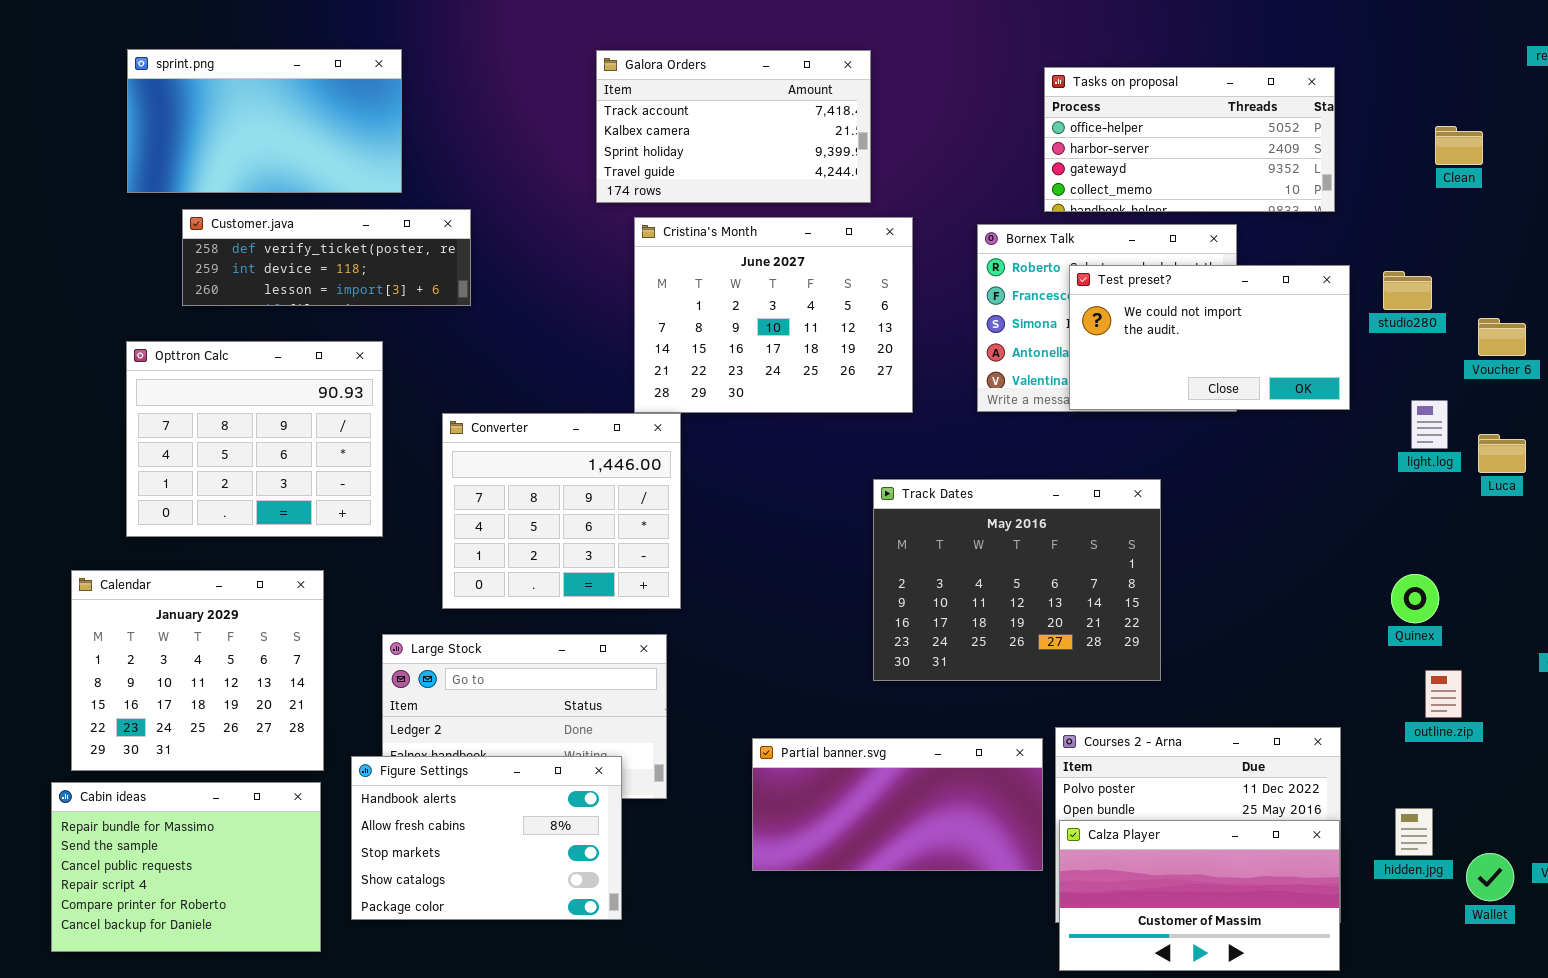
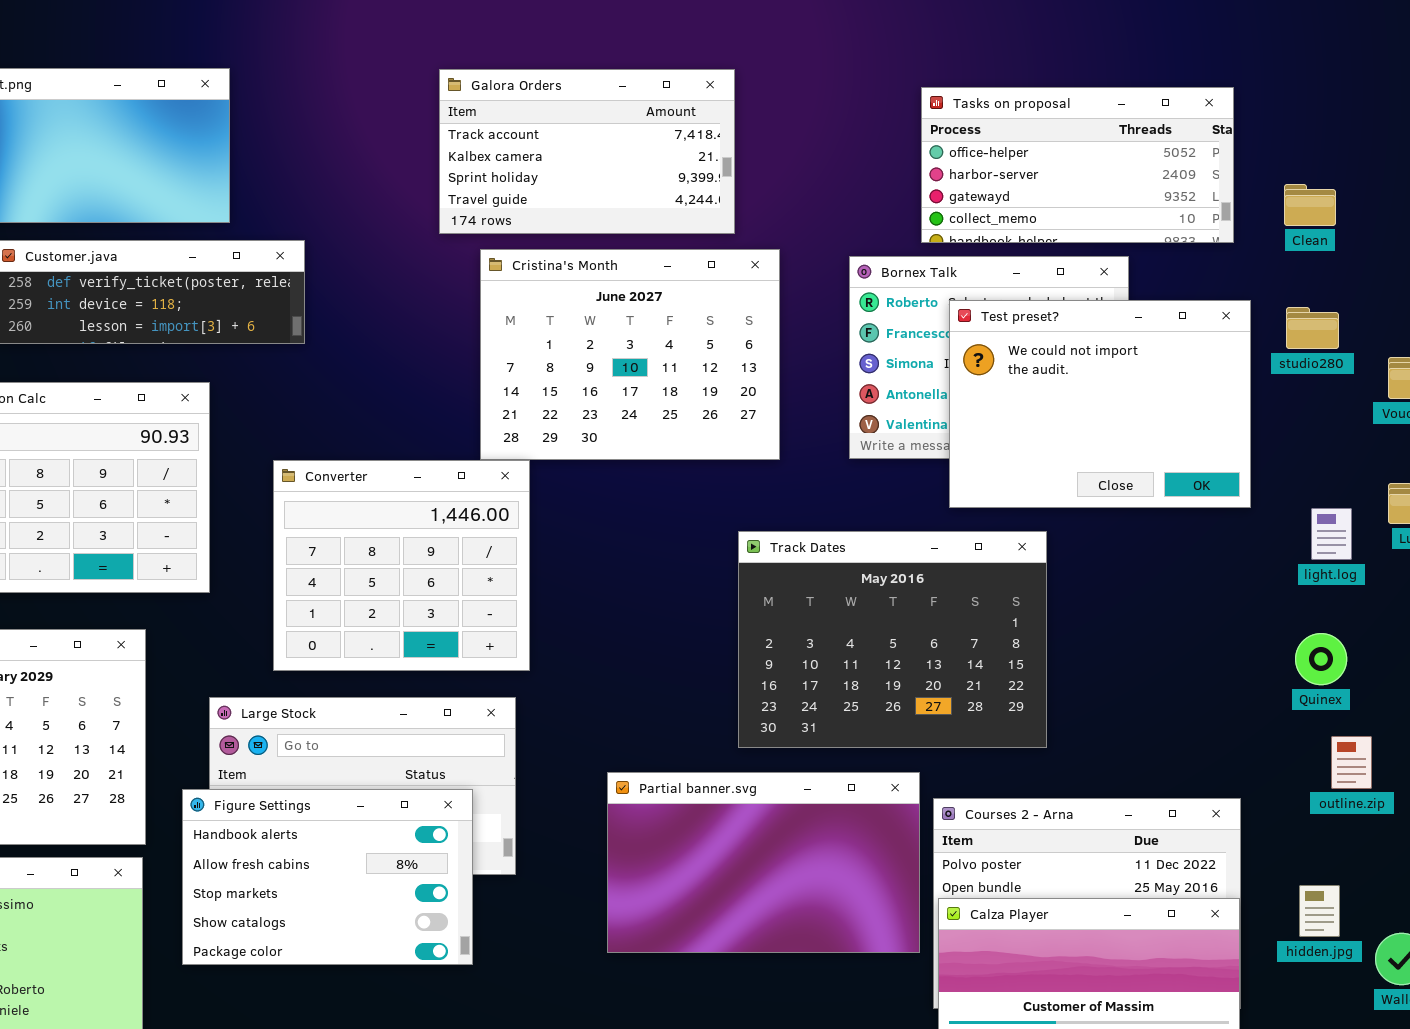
Clean: [1435,126,1483,165] -> [1284,184,1336,226], moved
Test preset?: [1069,265,1350,410] -> [949,300,1251,508], resized
light.log: [1411,400,1448,449] -> [1311,508,1352,560], moved
Partial banner.svg: [752,738,1043,871] -> [607,772,920,953], resized
Figure Settings: [351,756,622,920] -> [182,789,473,965], moved

